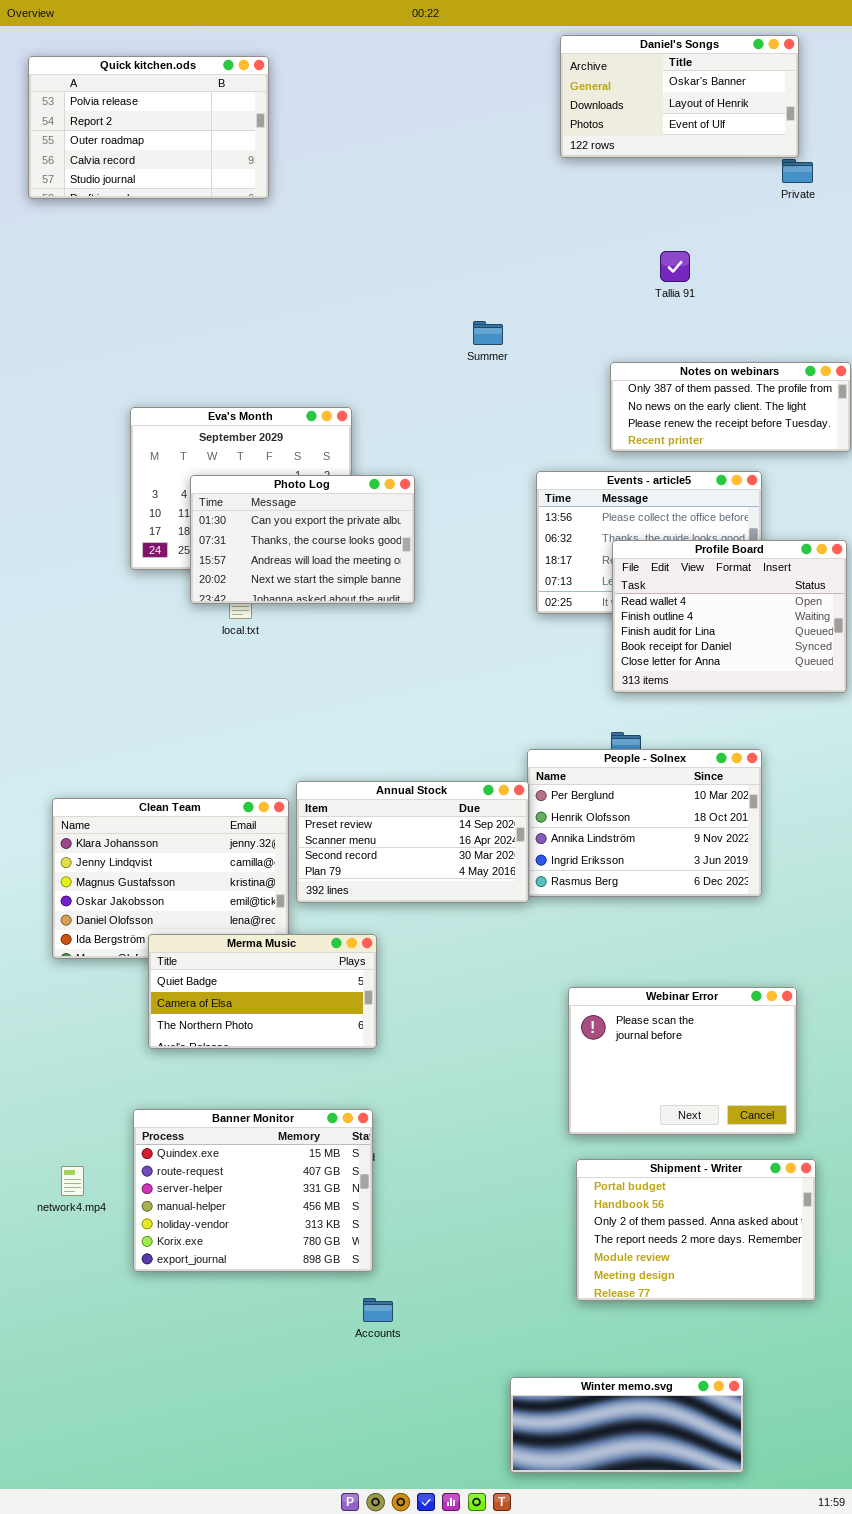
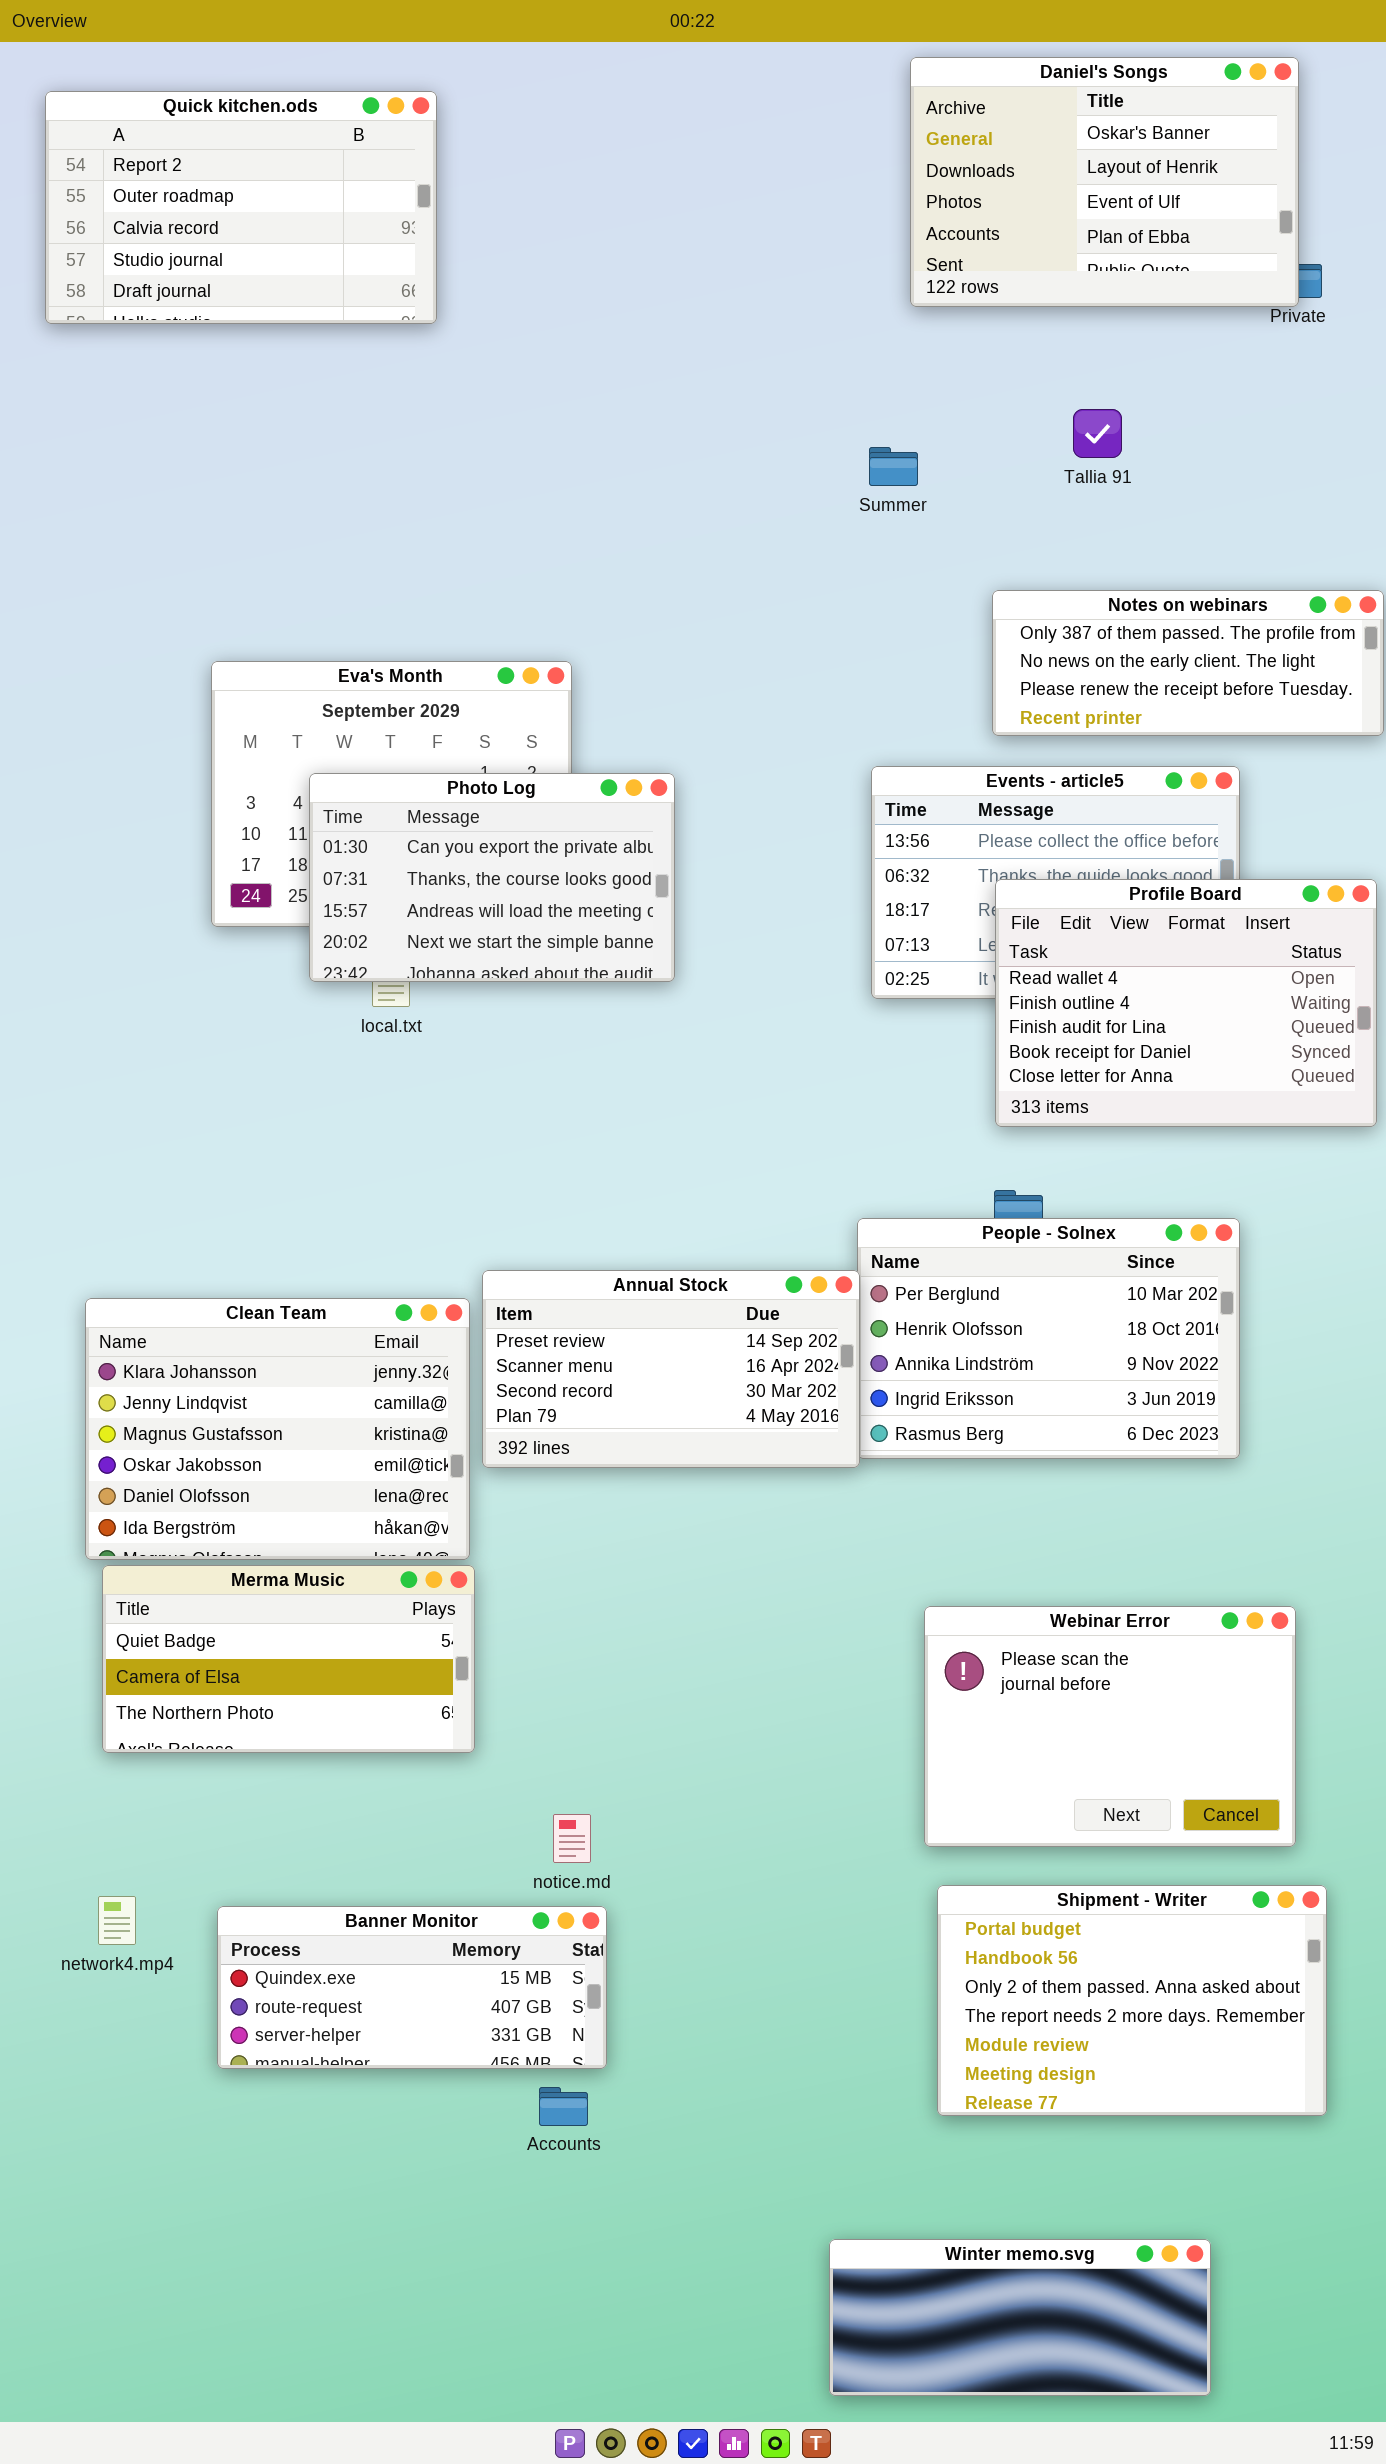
Daniel's Songs: [560,35,799,158] -> [910,57,1299,307], resized
Quick kitchen.ods: [28,56,269,199] -> [45,91,437,324], scrolled down 1 row
Summer: [473,321,503,345] -> [869,447,918,486], moved
Merma Music: [148,934,377,1049] -> [102,1565,475,1753], moved
Banner Monitor: [133,1109,373,1272] -> [217,1906,607,2069], resized
Accounts: [363,1298,393,1322] -> [539,2087,588,2126], moved

